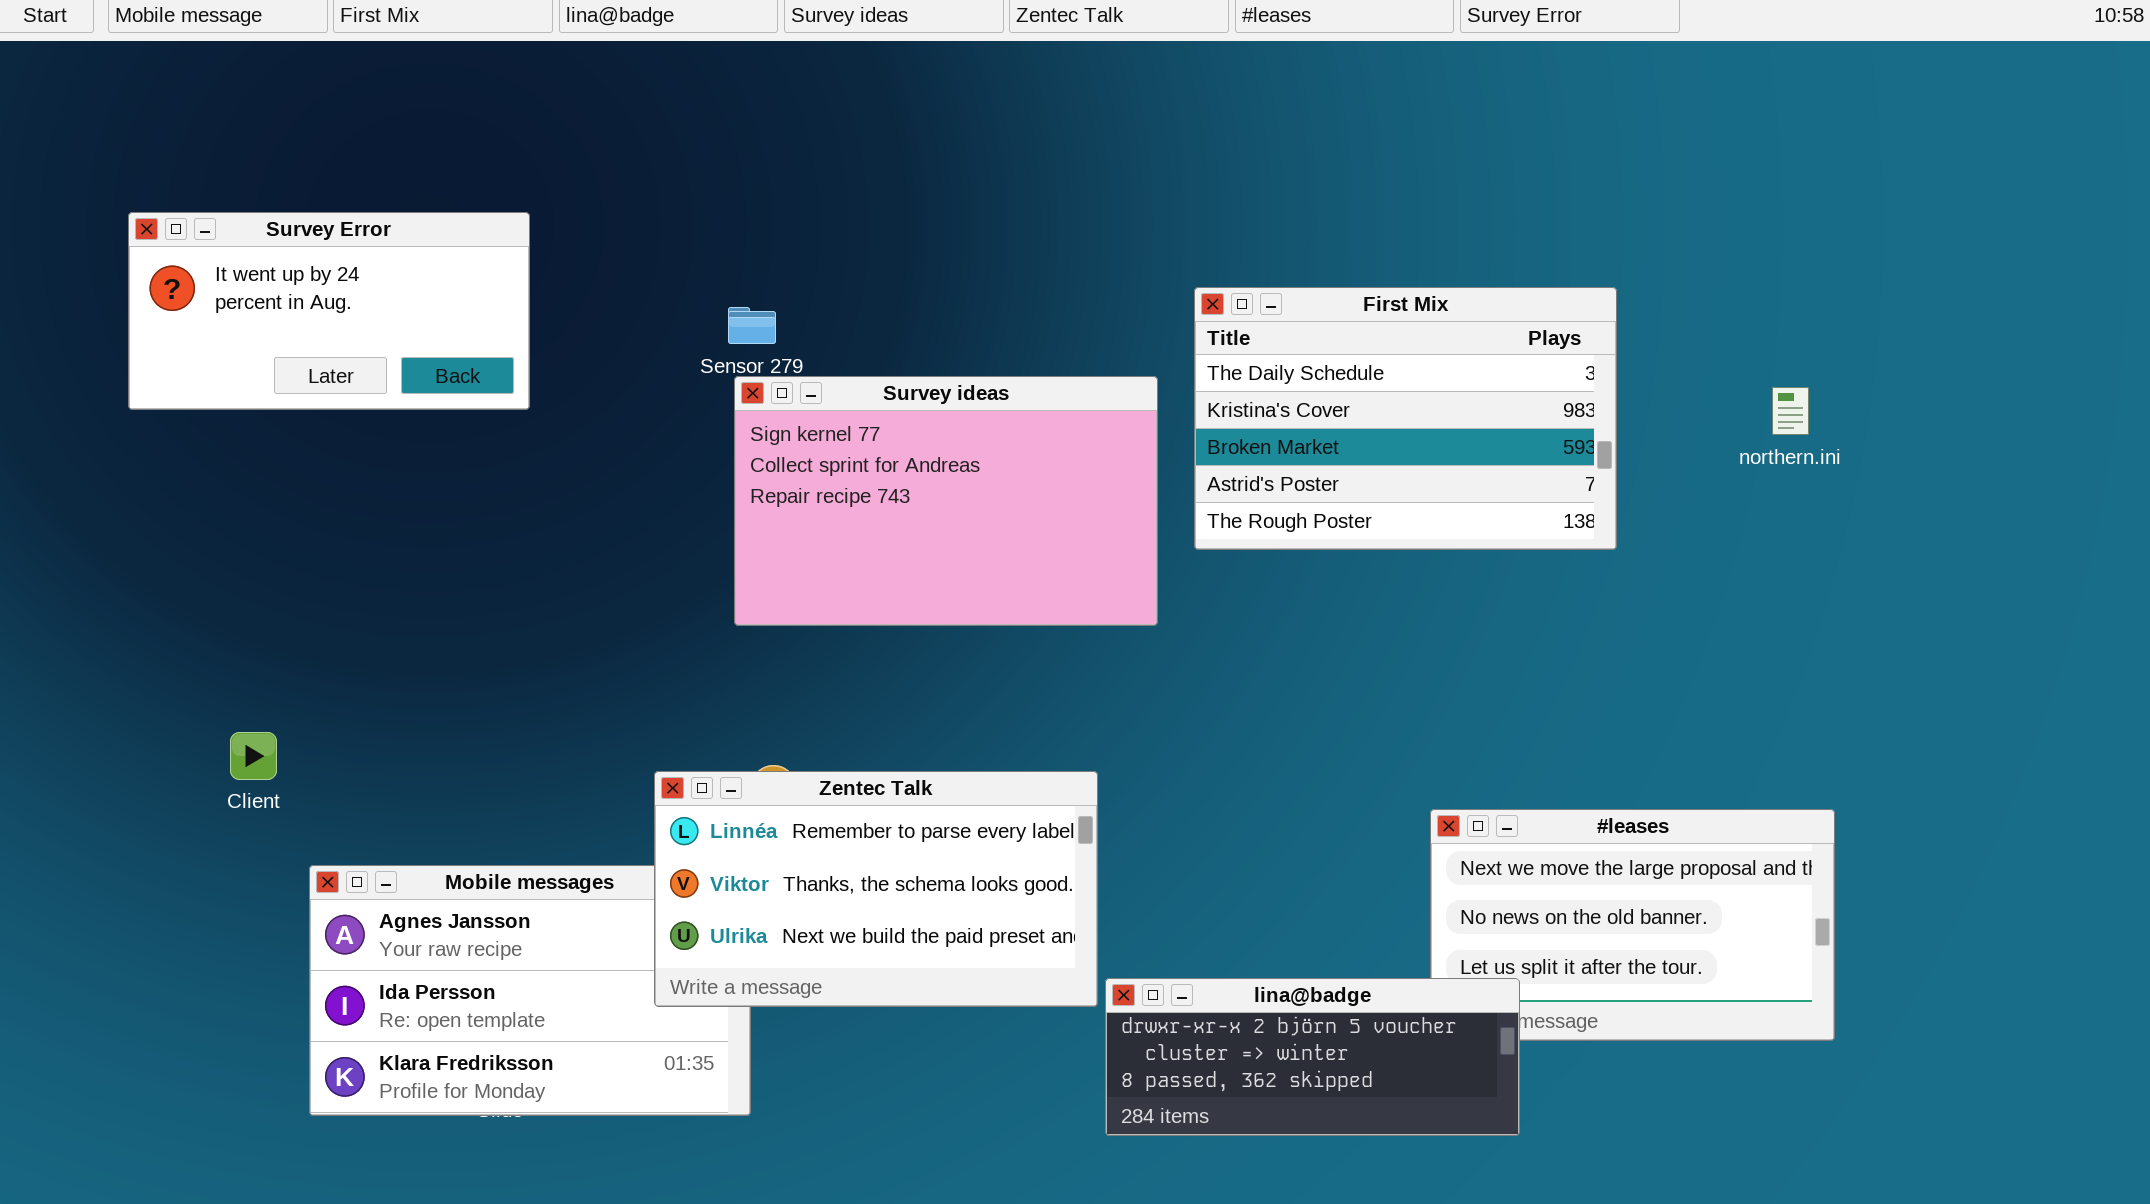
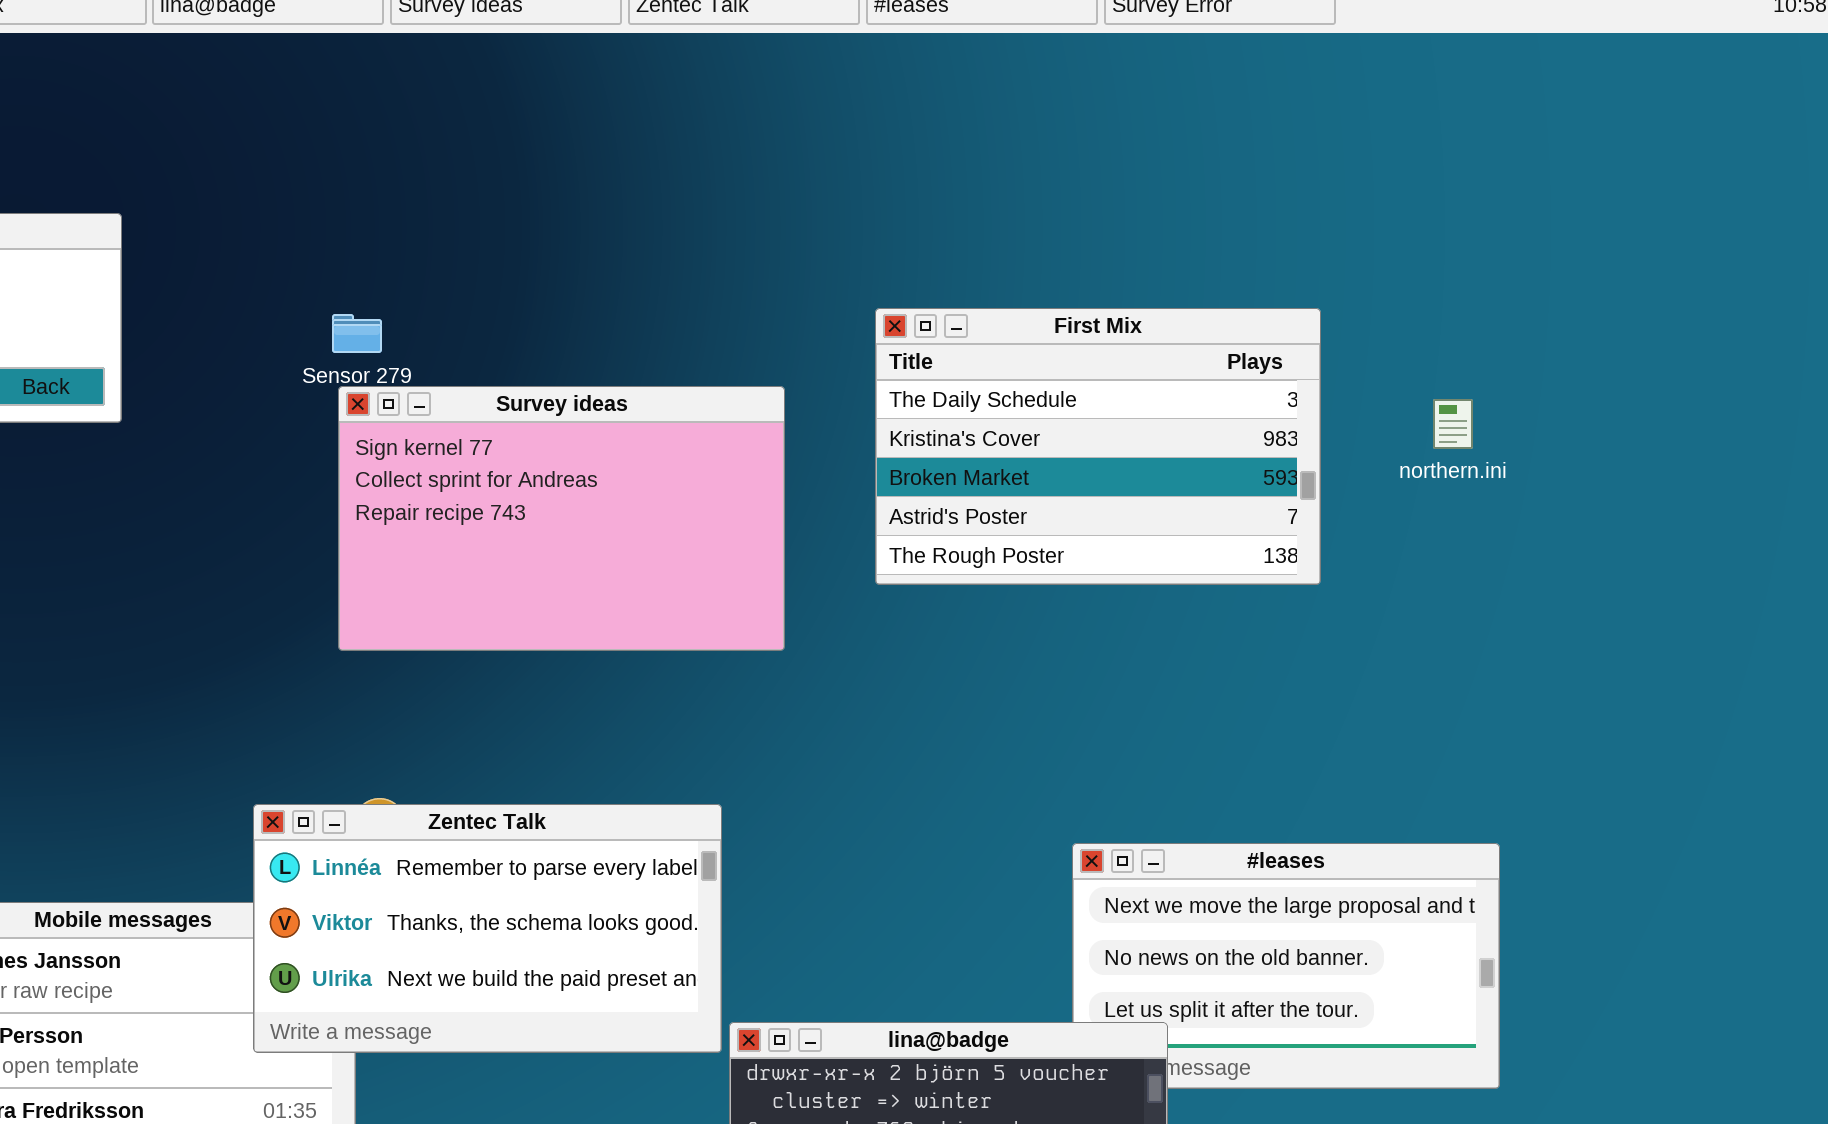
First Mix: [1194,287,1617,550] -> [875,308,1321,585], moved

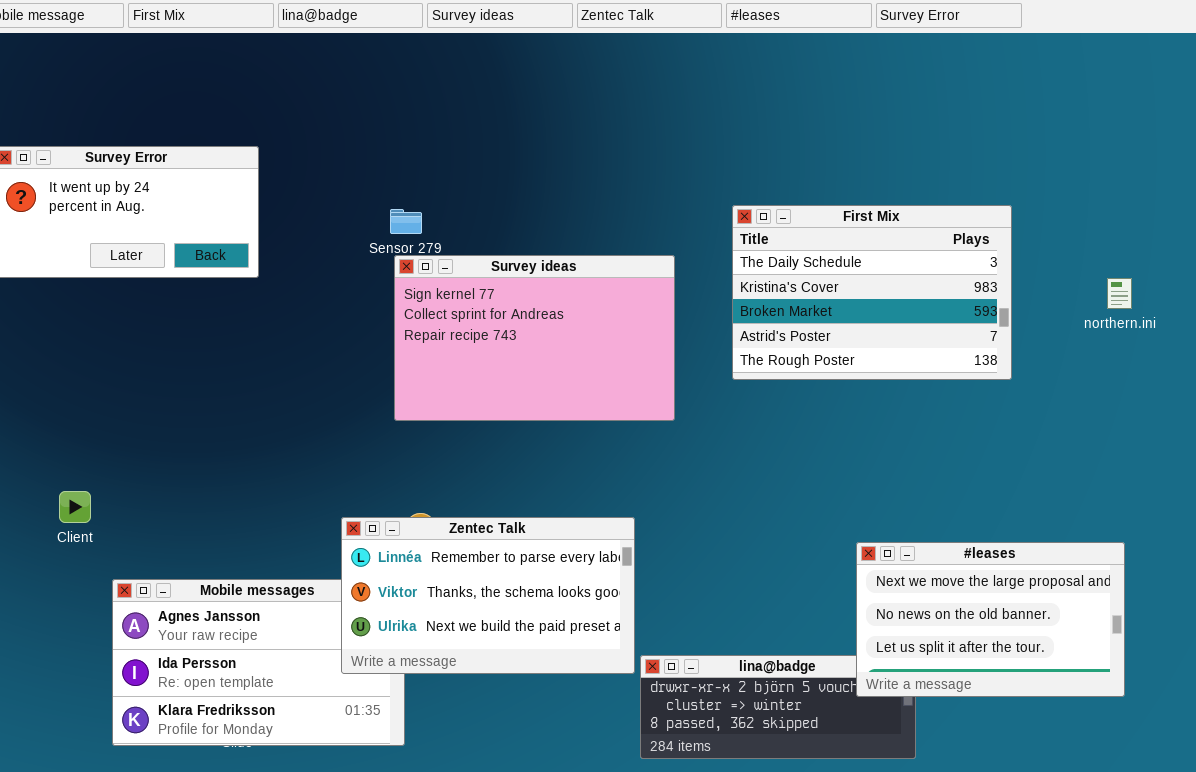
northern.ini: [1433,399,1473,449] -> [1107,278,1132,309], moved
#leases: [1072,843,1500,1089] -> [856,542,1125,697], raised

